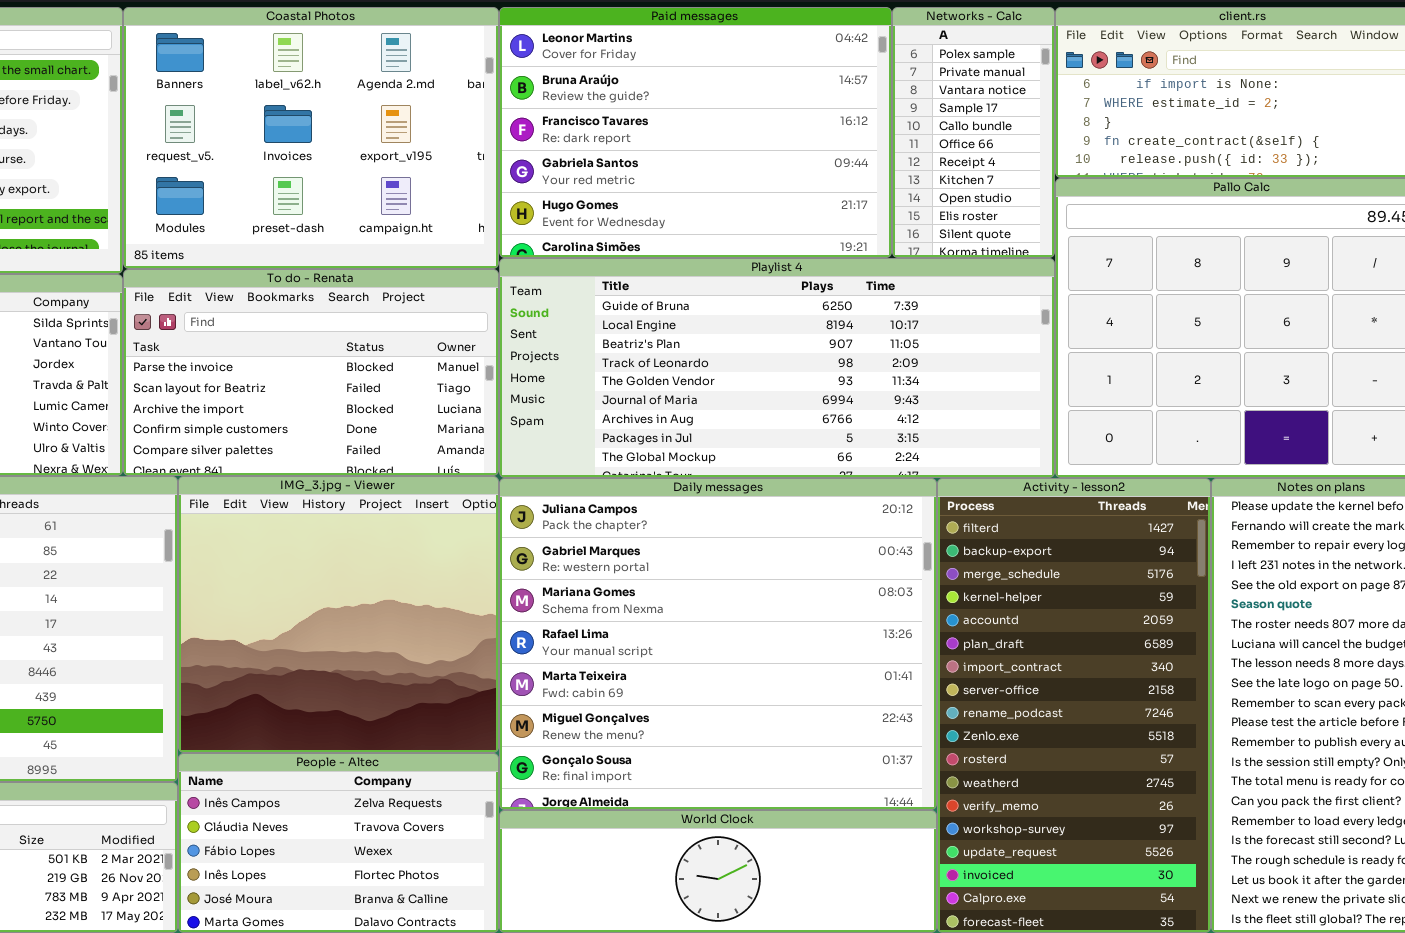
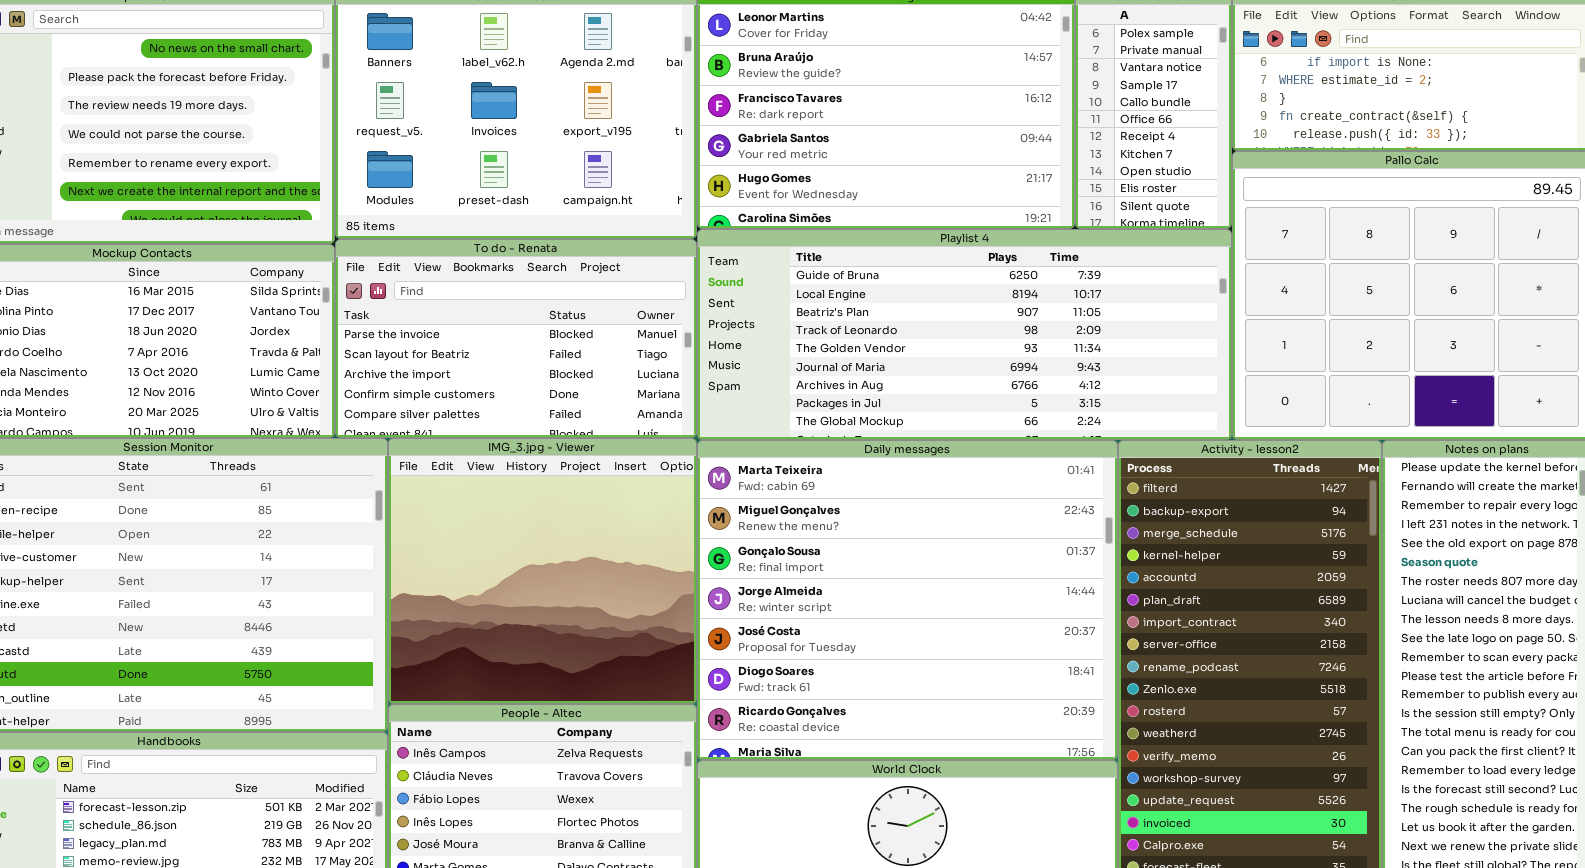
Daily messages: [499,478,937,810] -> [697,440,1118,760], scrolled down 4 rows

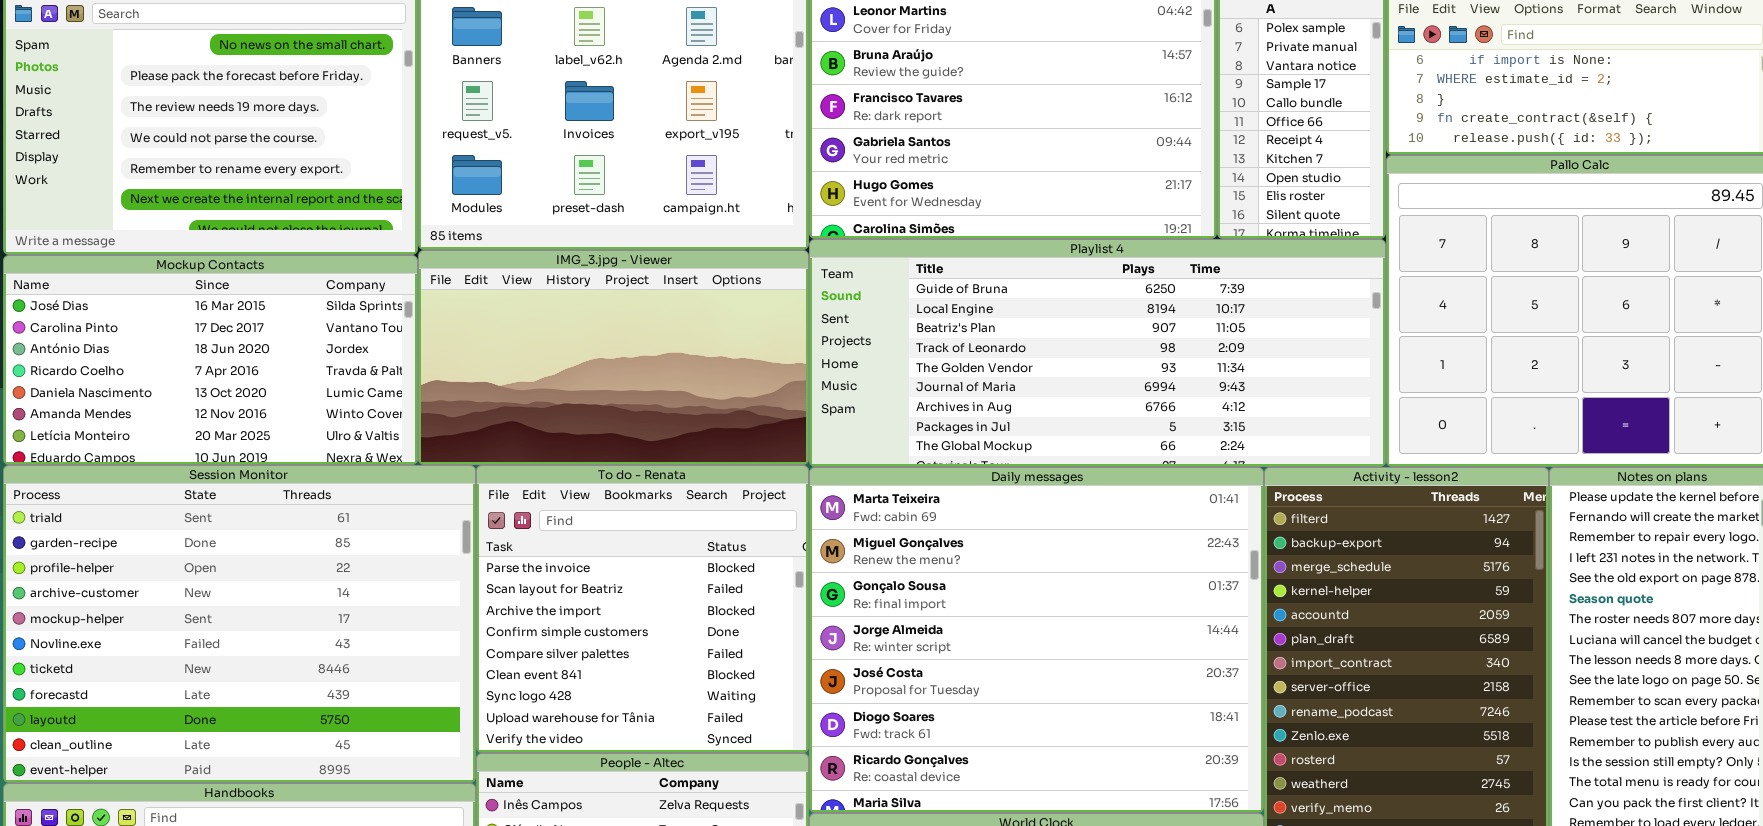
To do - Renata: [335,239,697,438] -> [476,465,809,753], moved, resized
IMG_3.jpg - Viewer: [388,438,697,704] -> [418,250,809,465], moved, resized

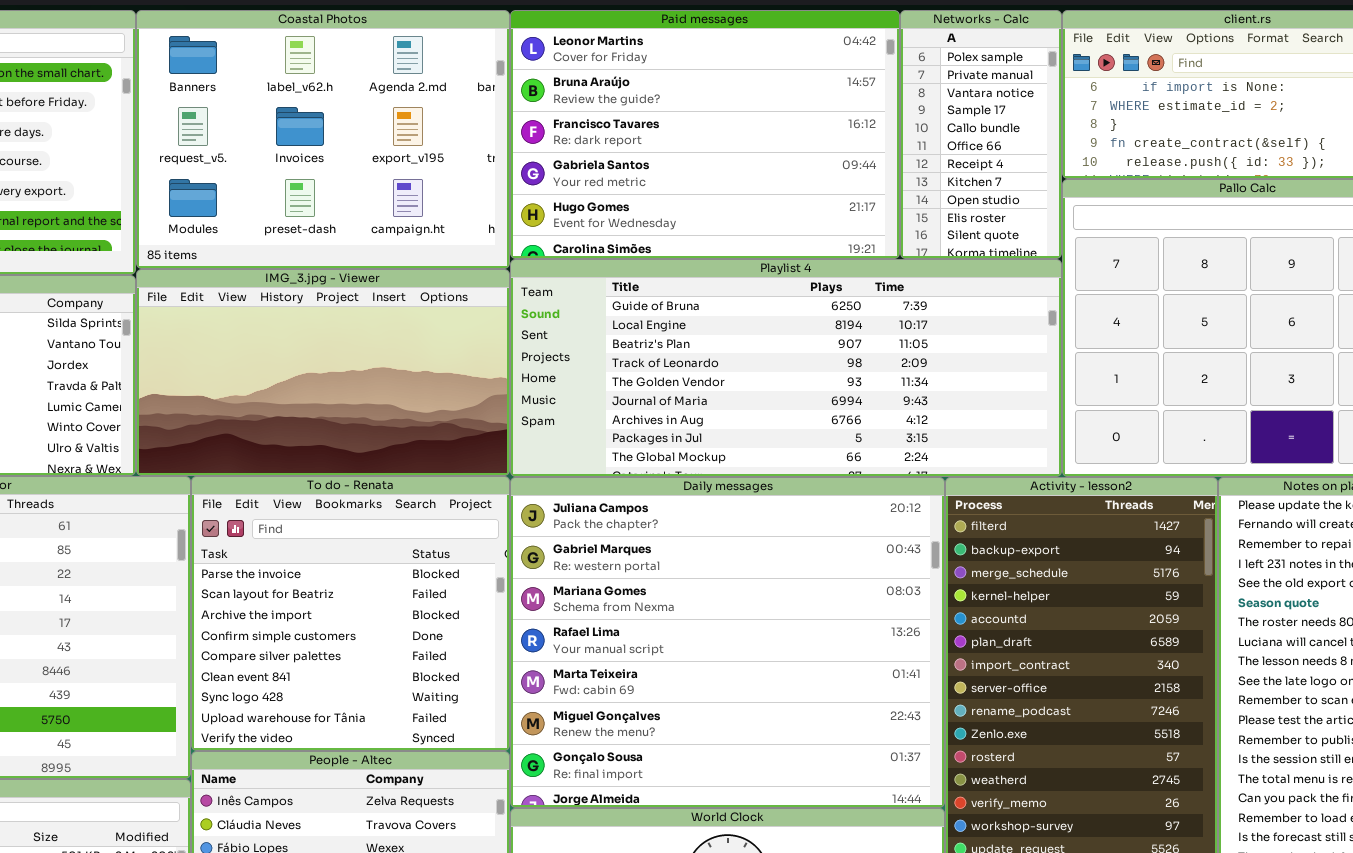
Daily messages: [809,467,1264,813] -> [510,477,945,808], scrolled up 4 rows

